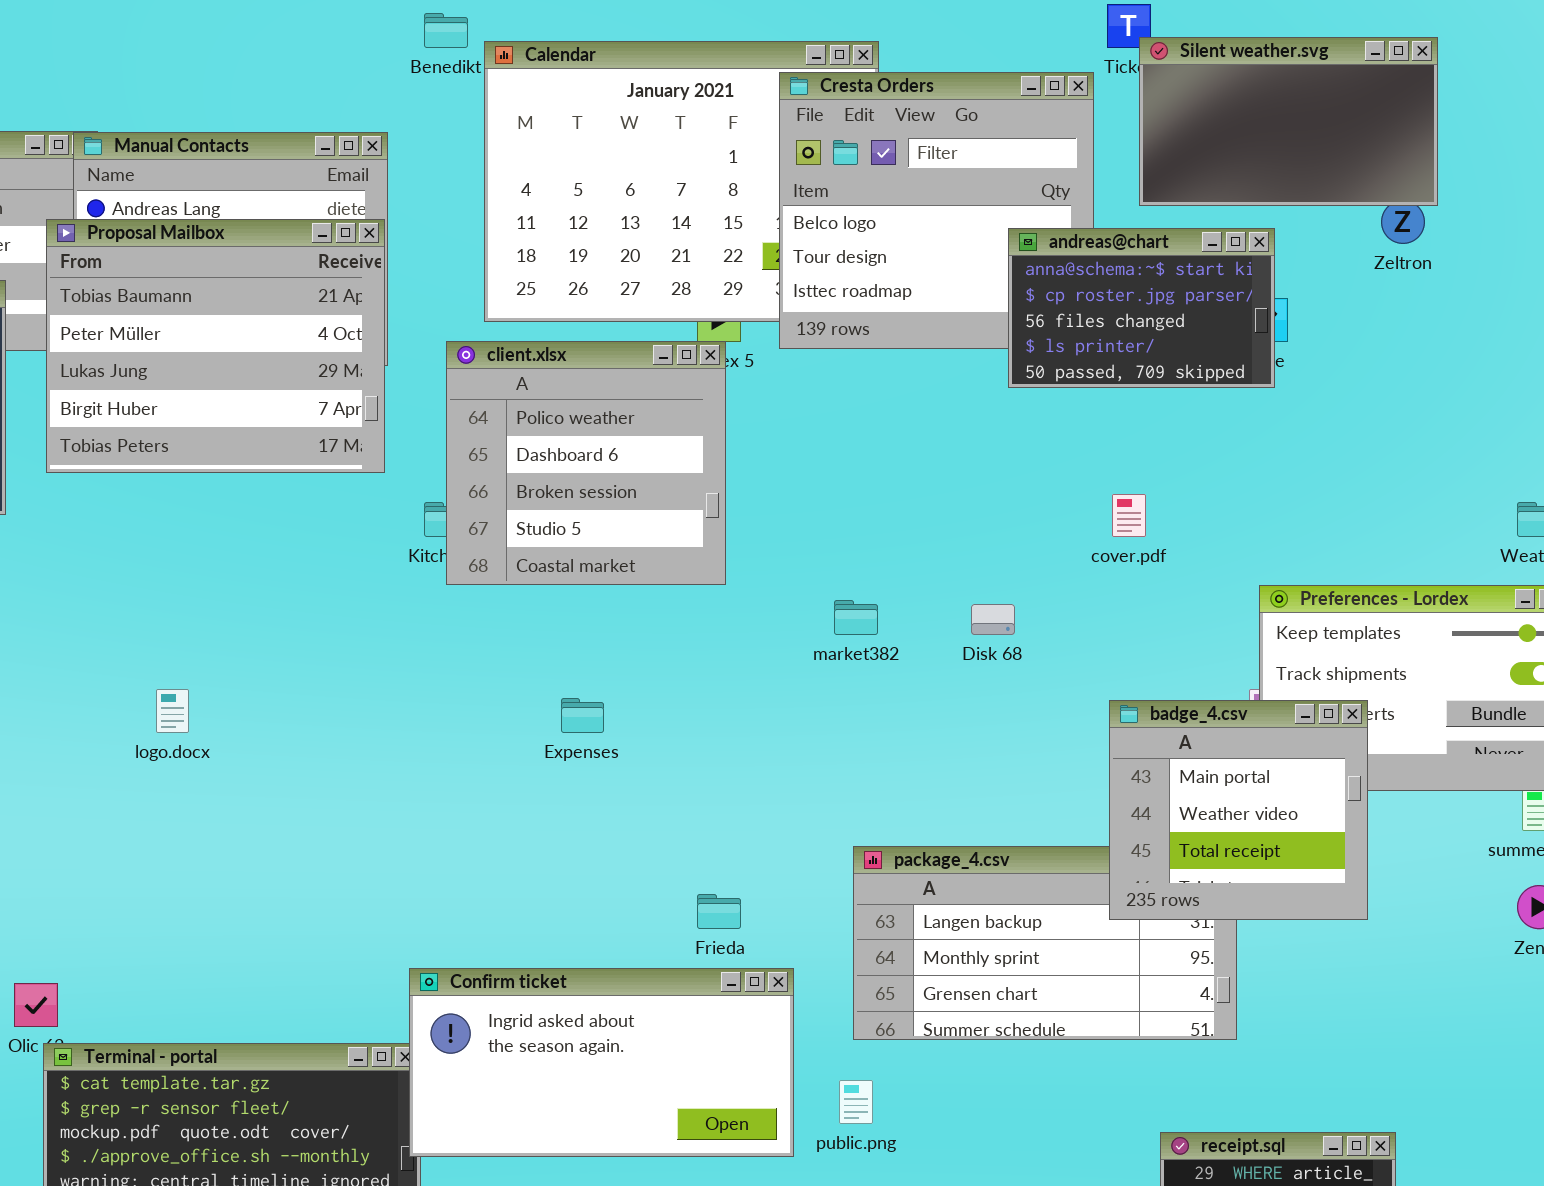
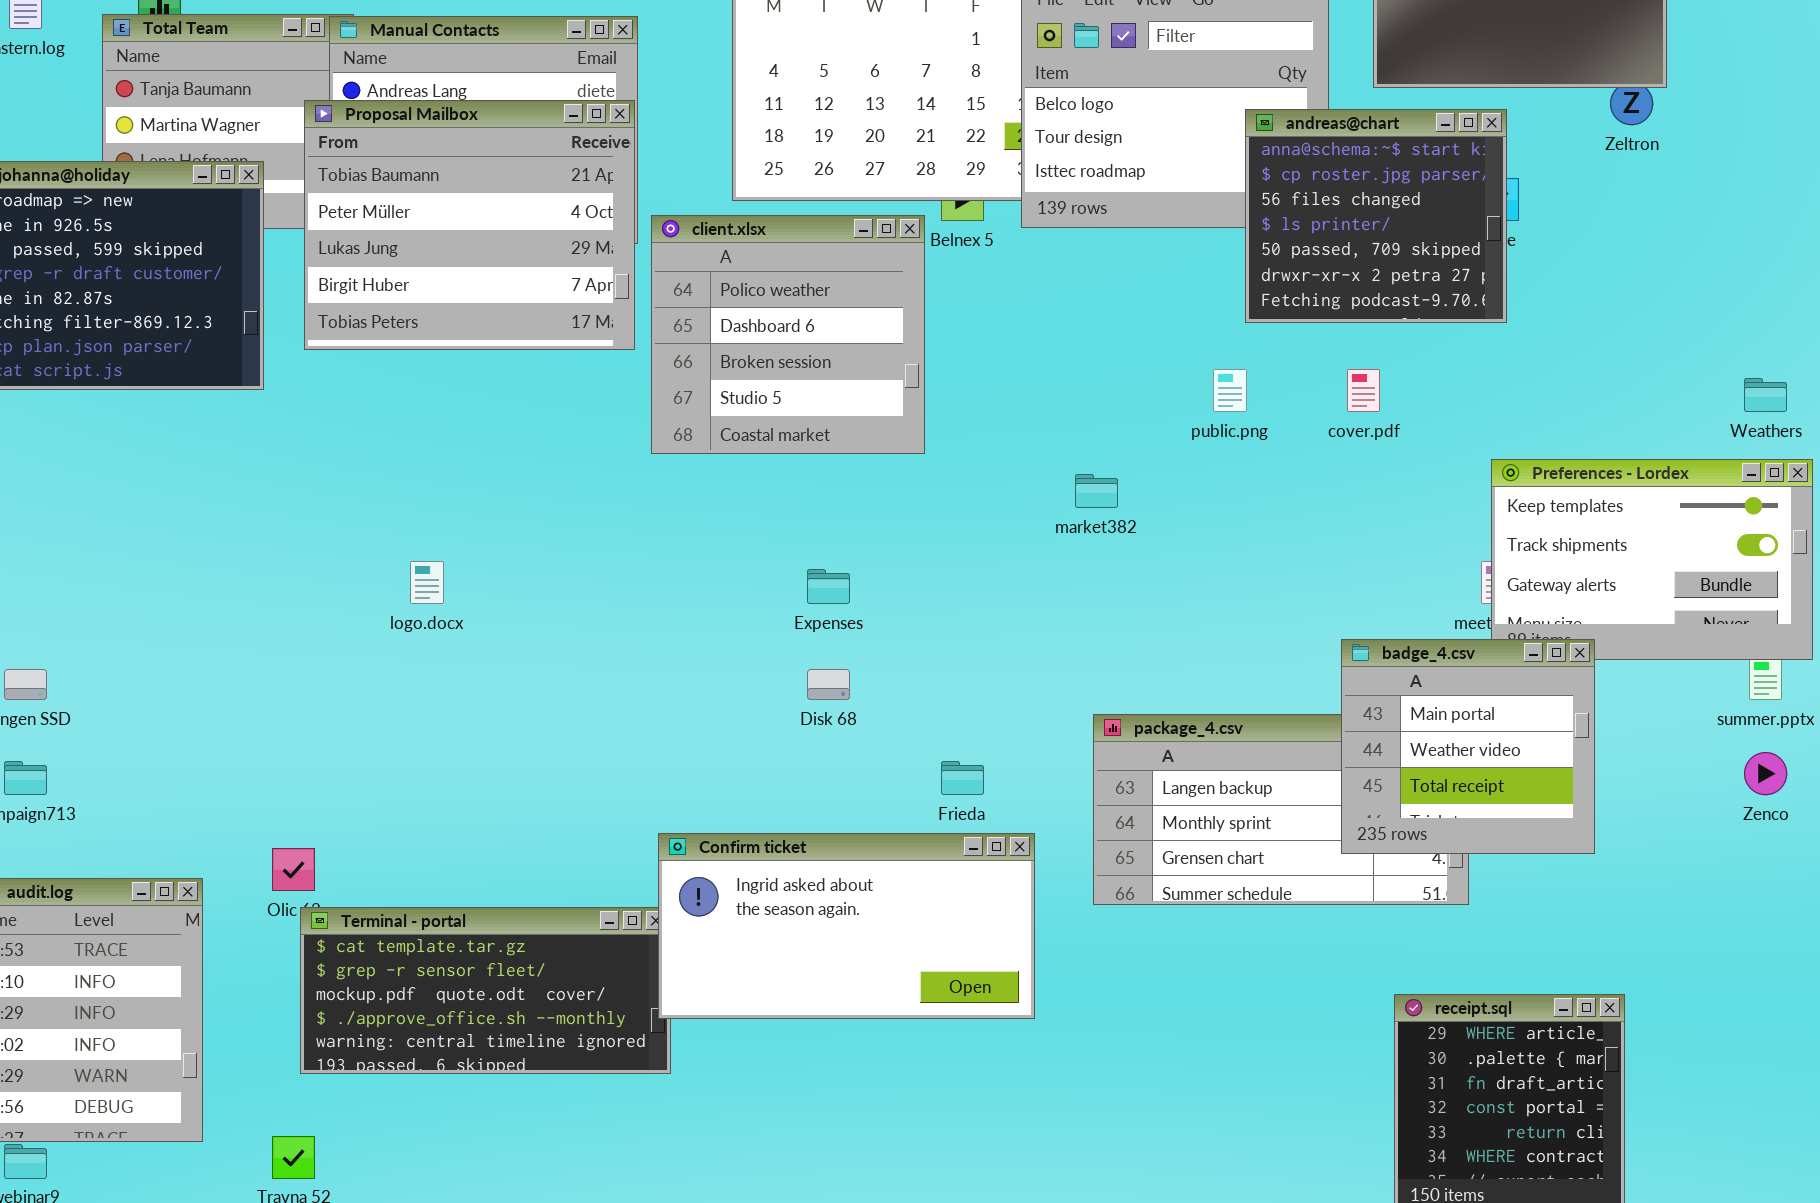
andreas@chart: [1008,228,1275,388] -> [1245,109,1507,323], resized
client.xlsx: [446,341,726,585] -> [651,215,925,454], moved
Disk 68: [971,604,1015,635] -> [807,669,850,700], moved
badge_4.csv: [1109,700,1368,920] -> [1341,639,1595,854], moved
public.png: [839,1080,873,1124] -> [1213,369,1247,412], moved

